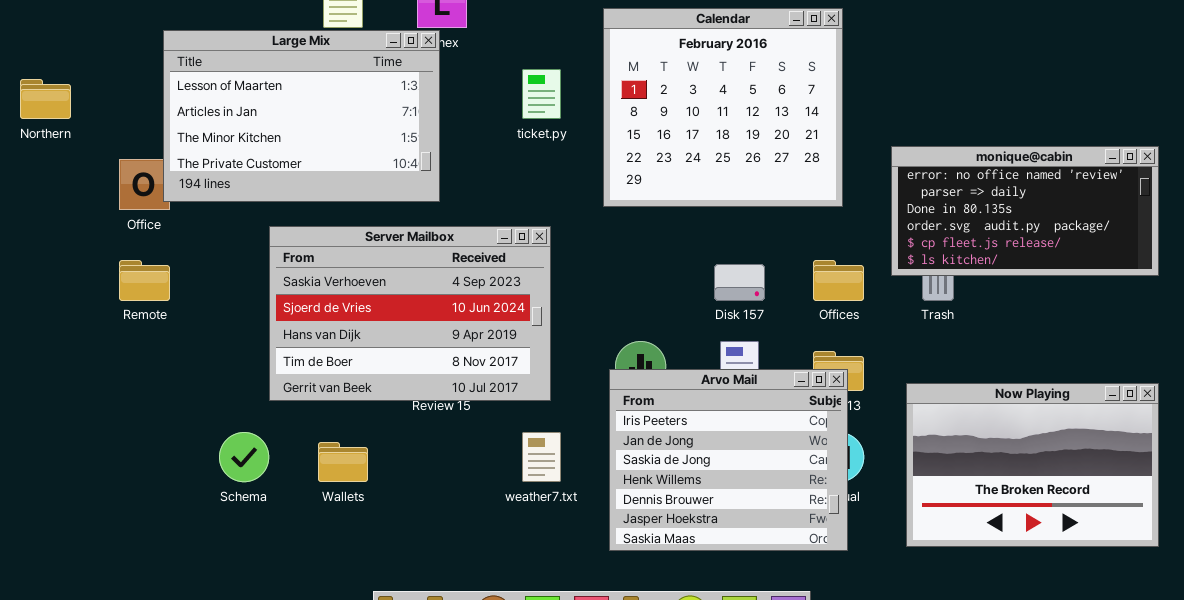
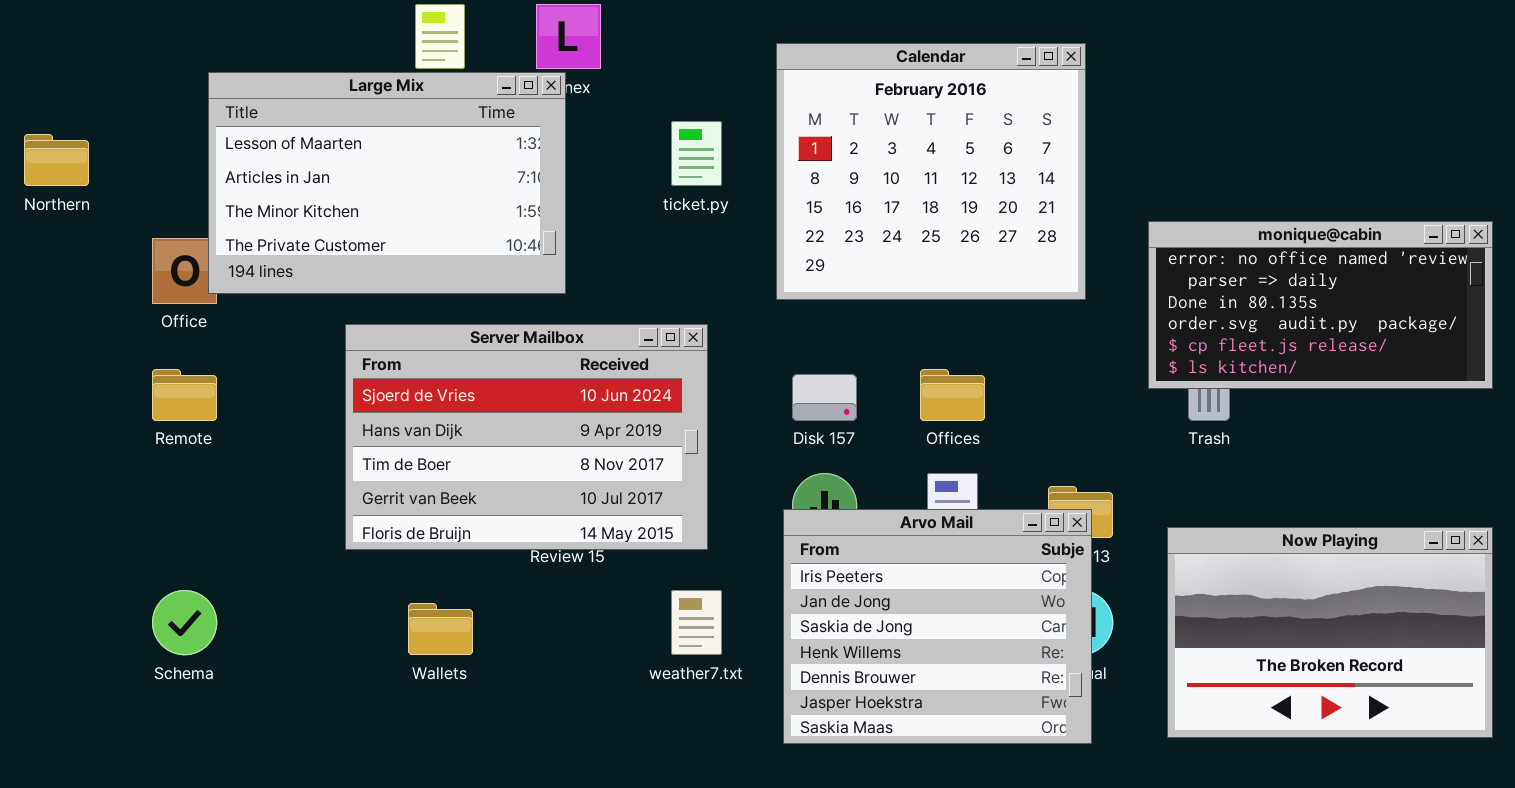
Server Mailbox: [269,226,551,401] -> [345,324,708,550], scrolled down 1 row
Offices: [813,260,864,301] -> [920,369,985,421], moved
Disk 157: [714,264,765,301] -> [792,374,857,421], moved
Schema: [219,432,269,482] -> [152,590,217,655], moved

